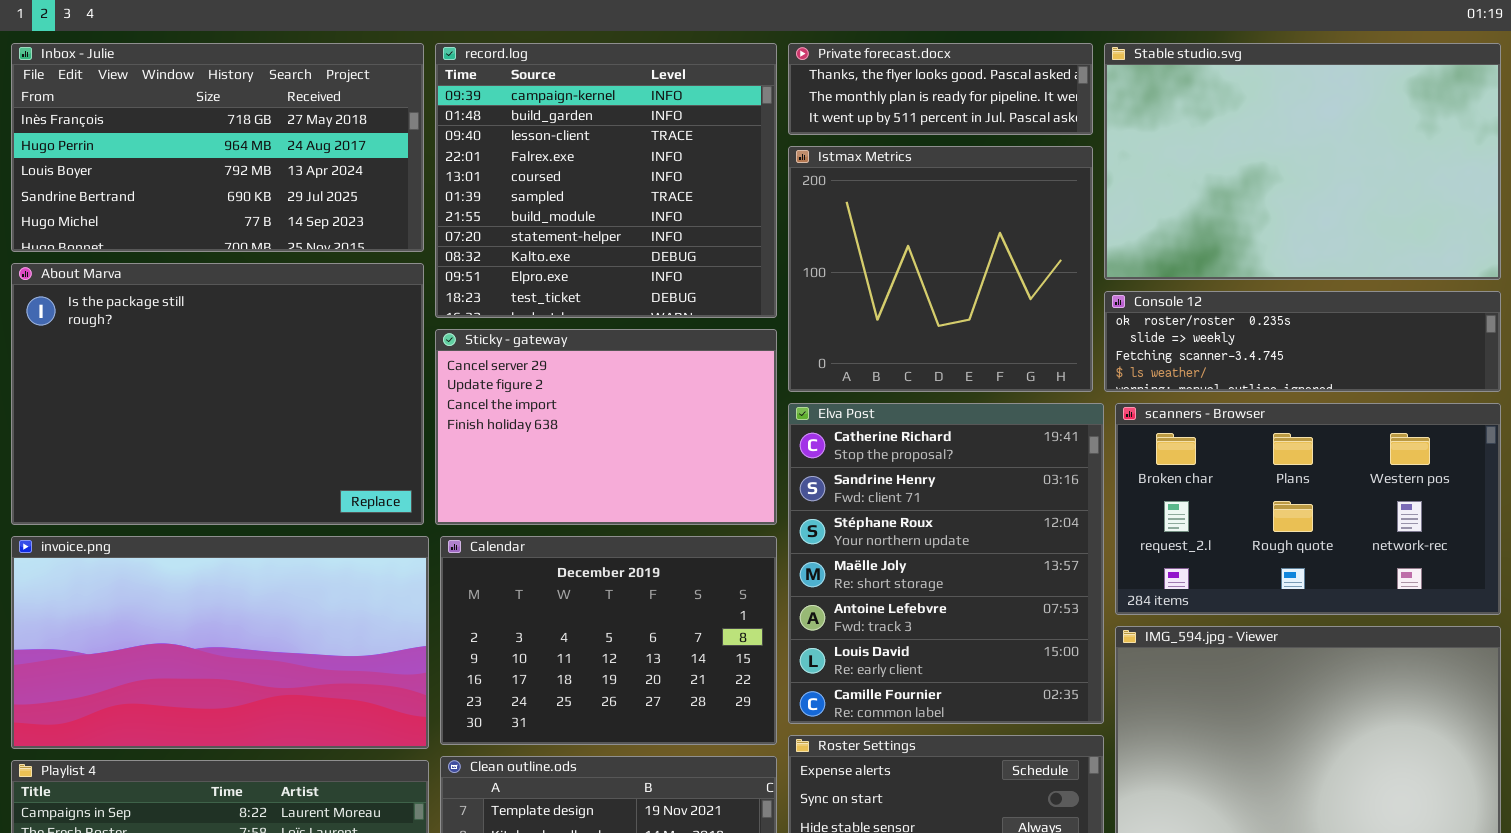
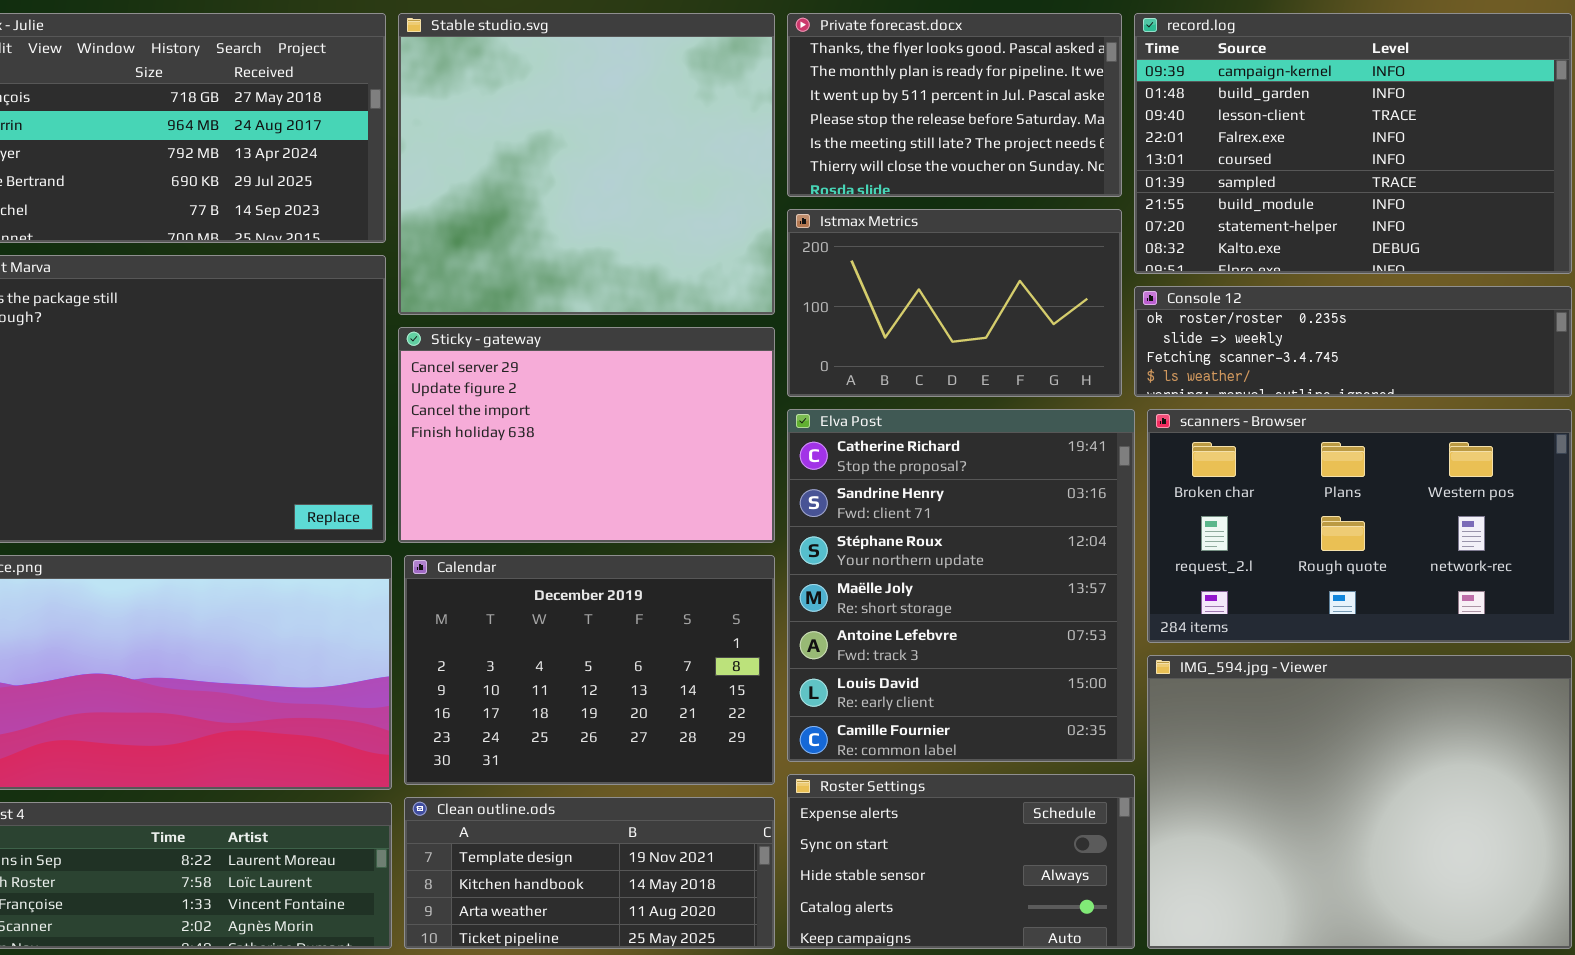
record.log: [435,43,777,318] -> [1134,13,1572,274], moved, resized
Private forecast.docx: [788,43,1093,135] -> [787,13,1122,197], resized
Stable studio.svg: [1104,43,1501,280] -> [398,13,775,315], moved, resized
Istmax Metrics: [788,146,1093,392] -> [787,209,1122,397], resized

